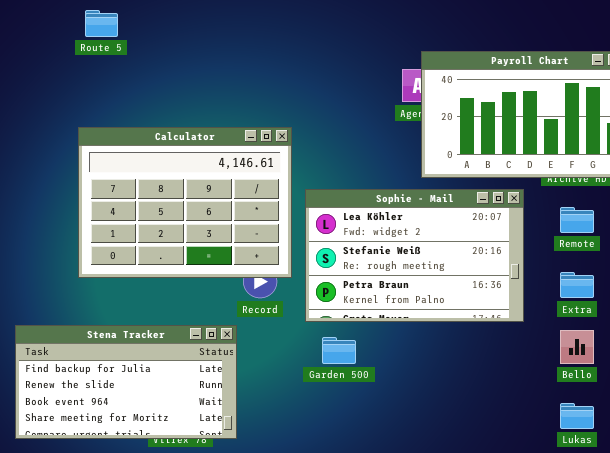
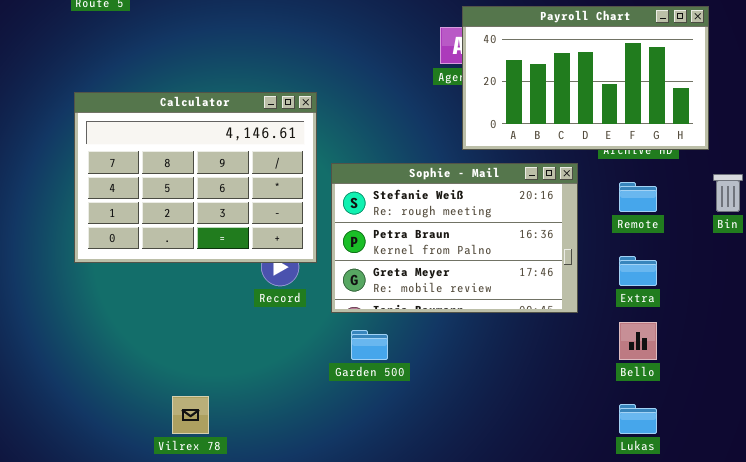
Sophie - Mail: [305,189,524,322] -> [331,163,578,313], scrolled down 1 row
Stena Tracker: [15,325,237,439] -> none, closed

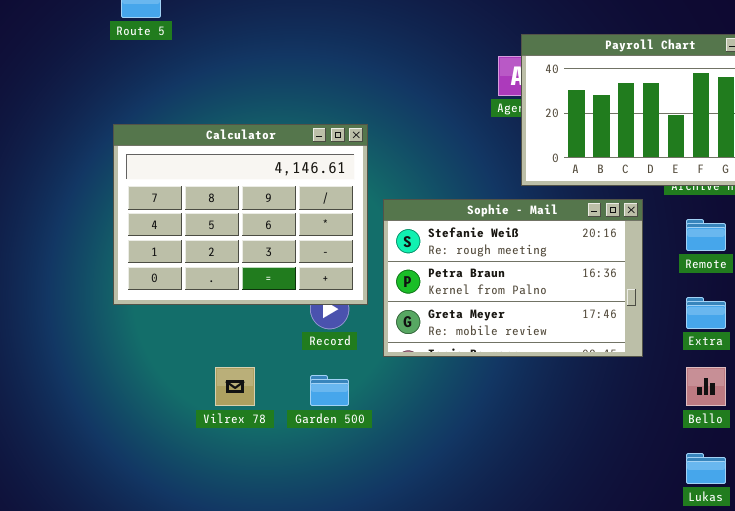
Garden 500: [351,330,388,360] -> [310,375,349,406], moved
Vilrex 78: [172,396,209,434] -> [215,367,255,406], moved

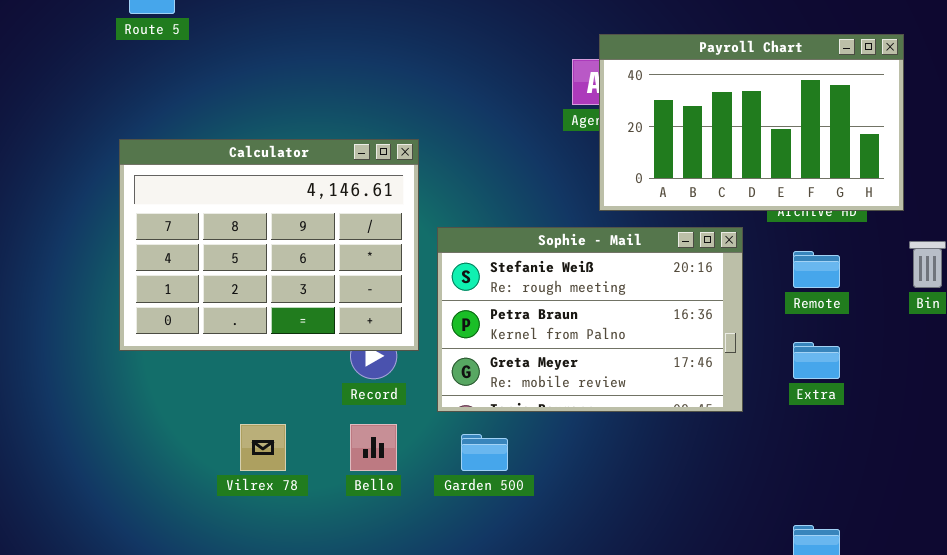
Bello: [686,367,726,406] -> [350,424,397,471], moved
Garden 500: [310,375,349,406] -> [461,434,508,471], moved

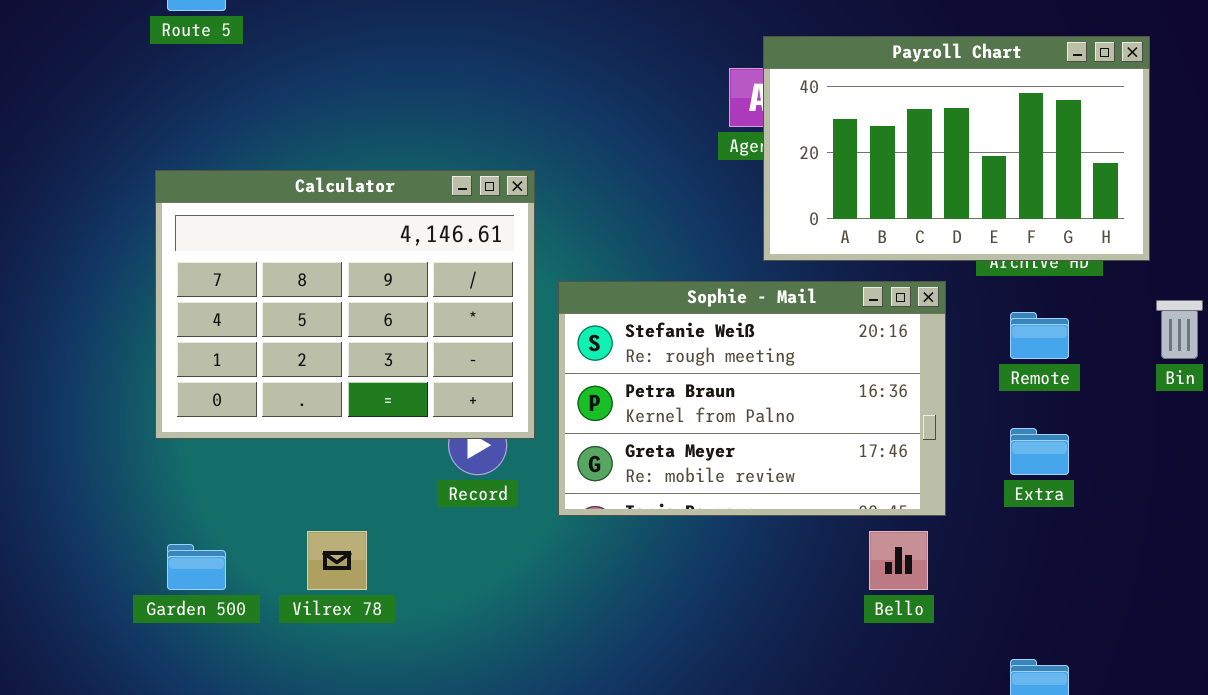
Bello: [350,424,397,471] -> [869,531,928,590], moved
Garden 500: [461,434,508,471] -> [167,544,226,590], moved

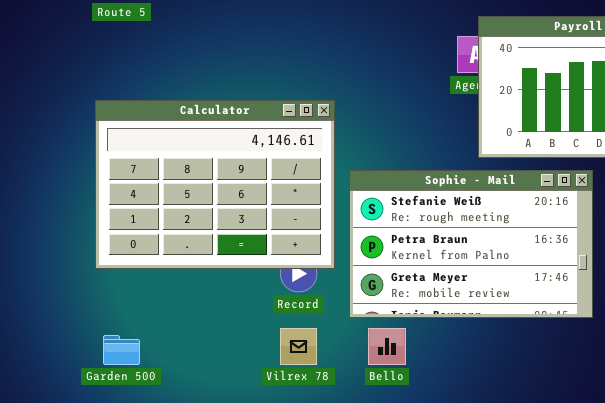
Vilrex 78: [307,531,367,590] -> [280,328,317,365], moved
Bello: [869,531,928,590] -> [368,328,406,365], moved

